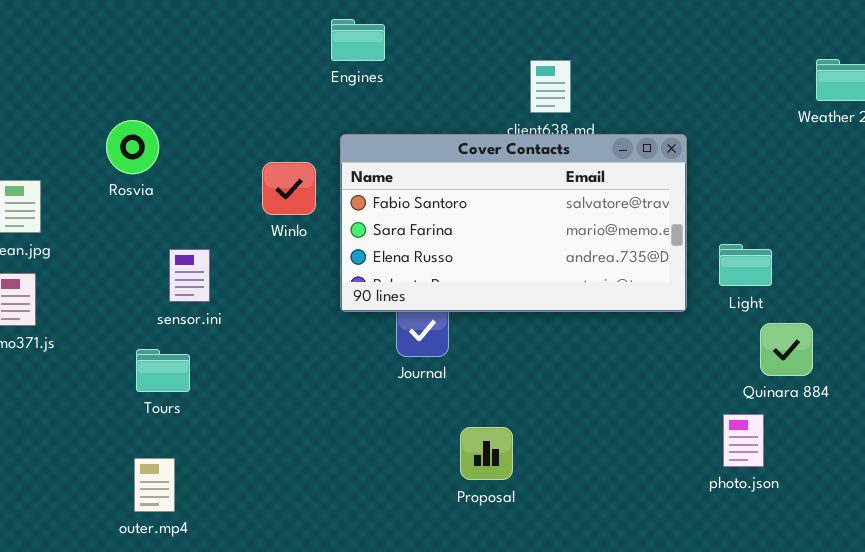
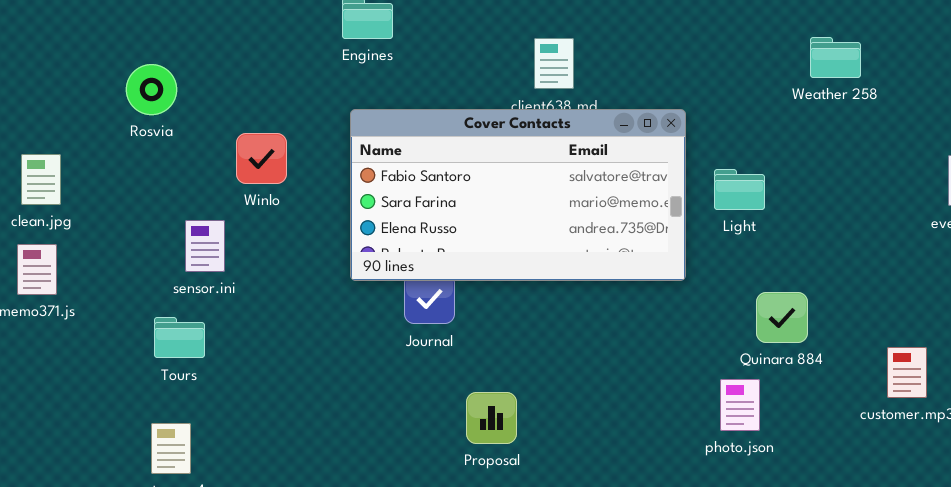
Rosvia: [106,120,159,174] -> [126,64,177,115], moved
Winlo: [262,162,316,215] -> [236,133,287,184], moved
Light: [719,244,772,286] -> [714,169,765,210], moved

